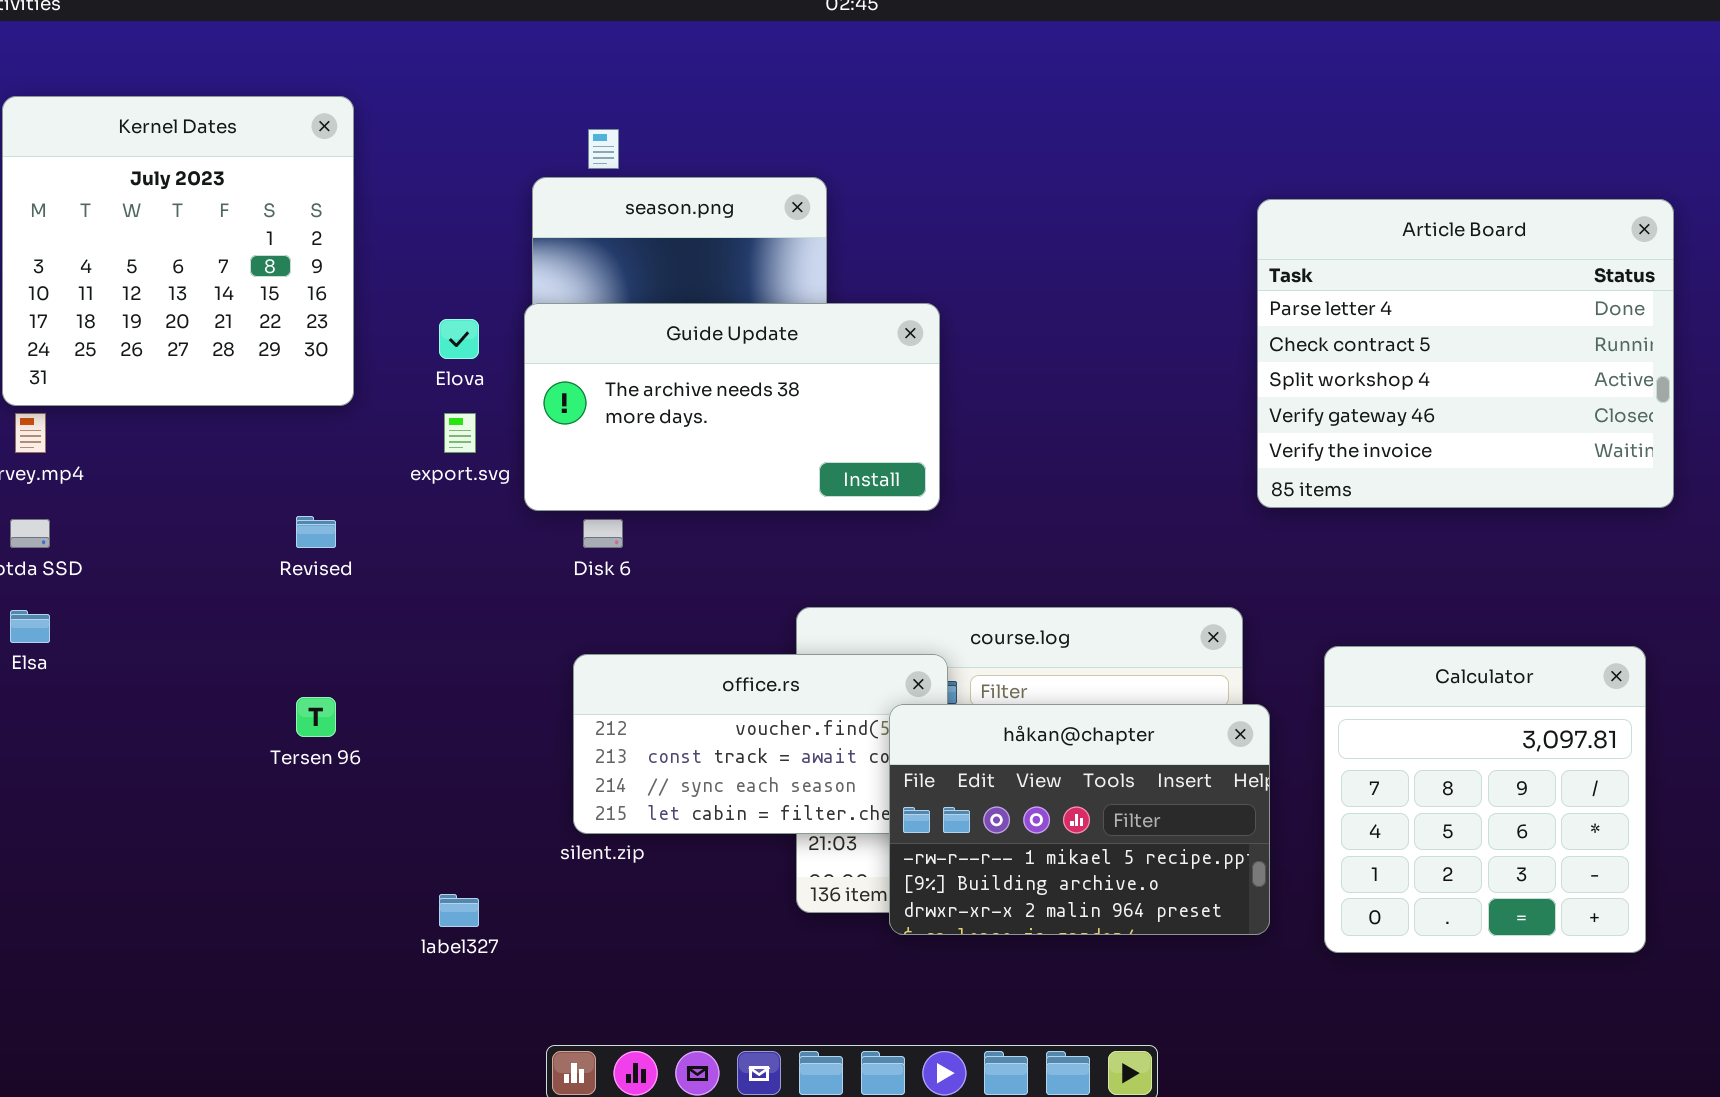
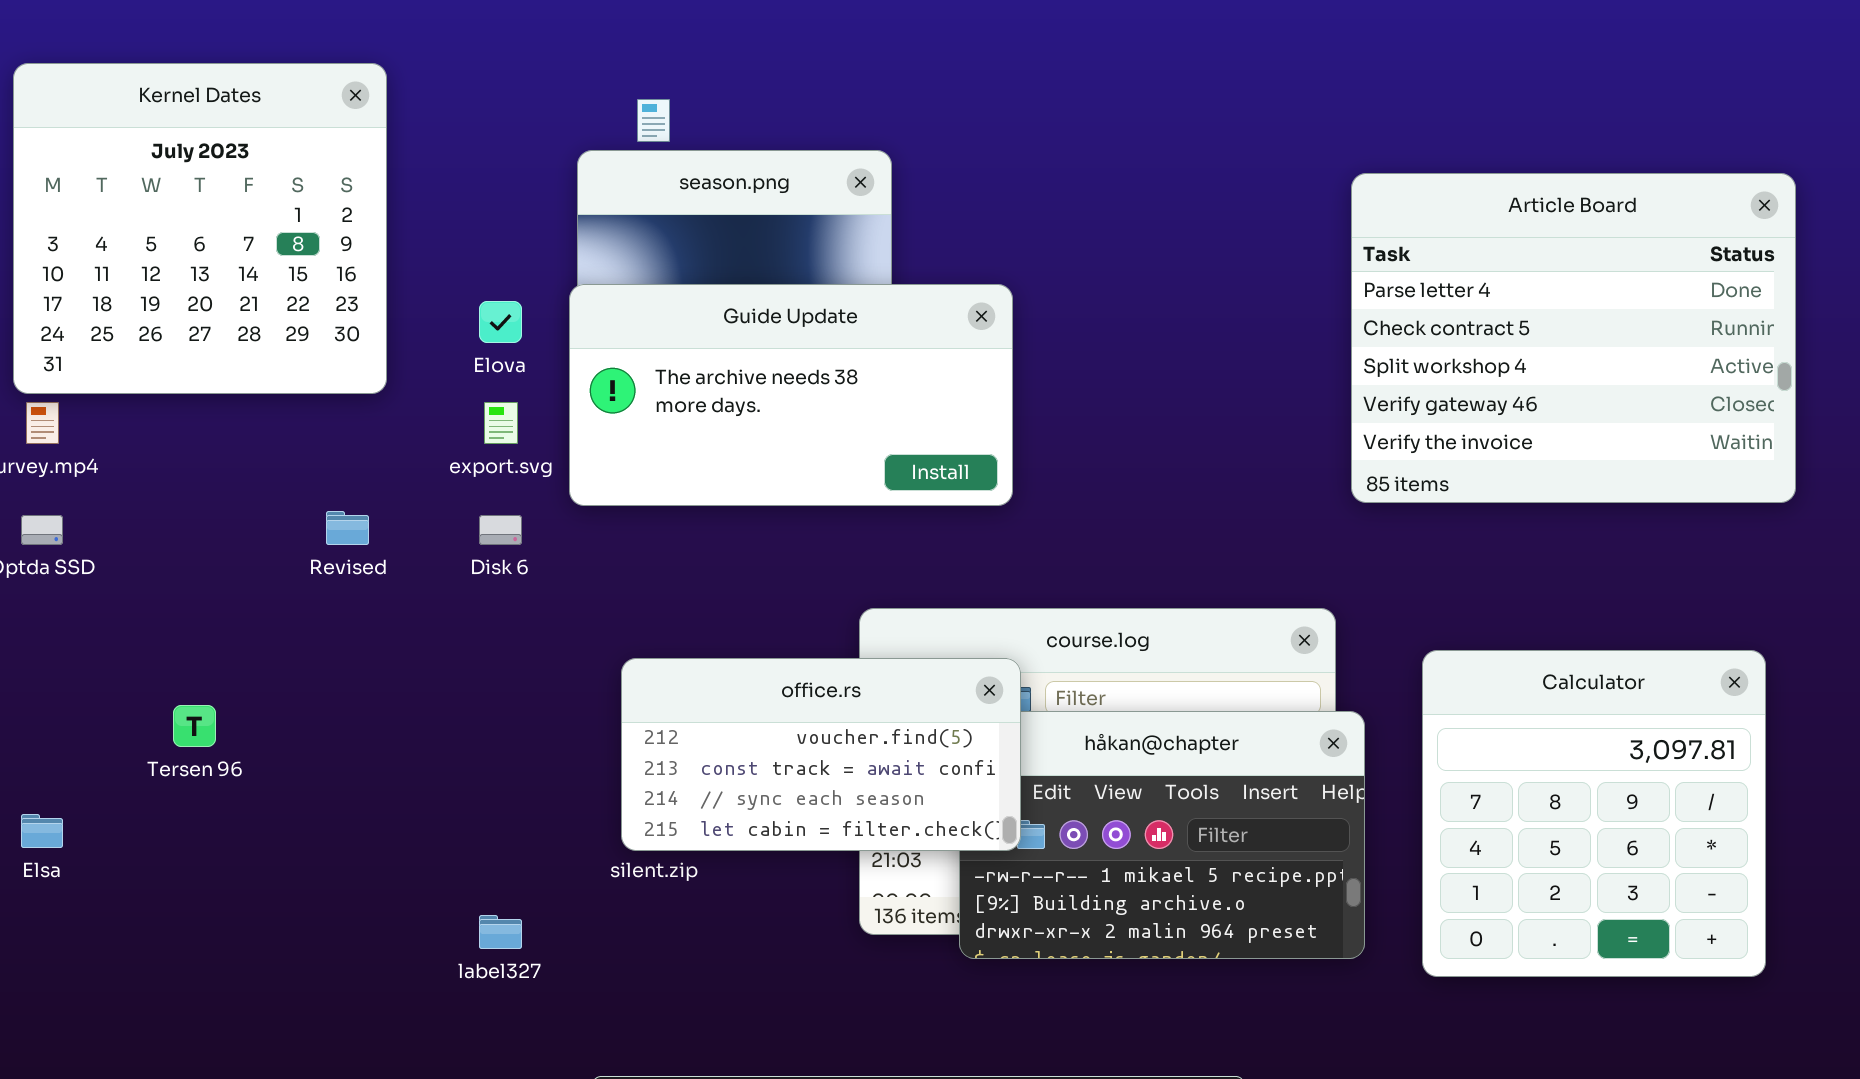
Disk 6: [583,519,623,548] -> [479,515,522,545], moved
Elsa: [10,610,50,643] -> [21,814,63,848], moved
office.rs: [573,654,948,834] -> [621,658,1021,851], raised
Tersen 96: [296,697,336,737] -> [173,705,216,747], moved

